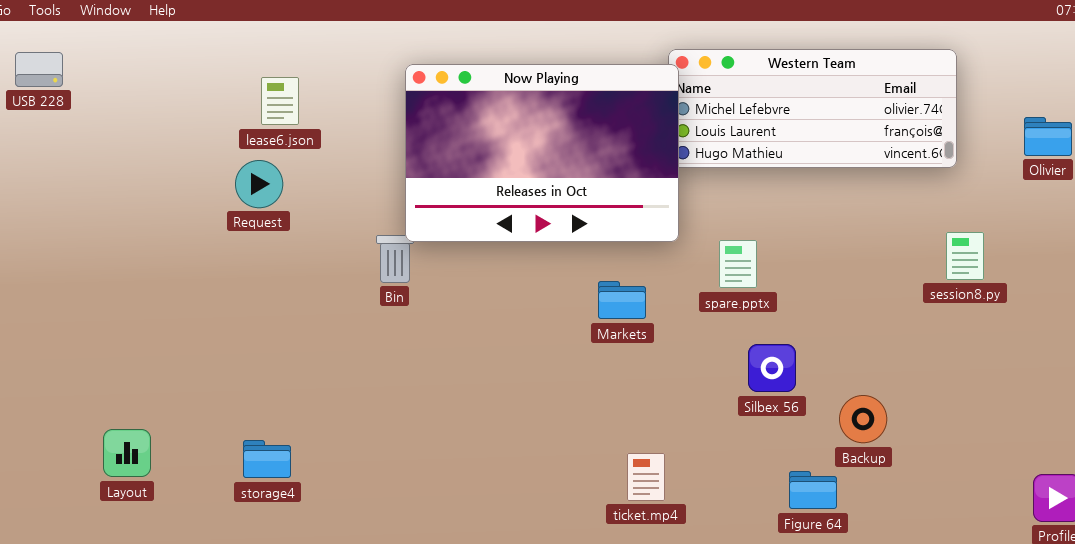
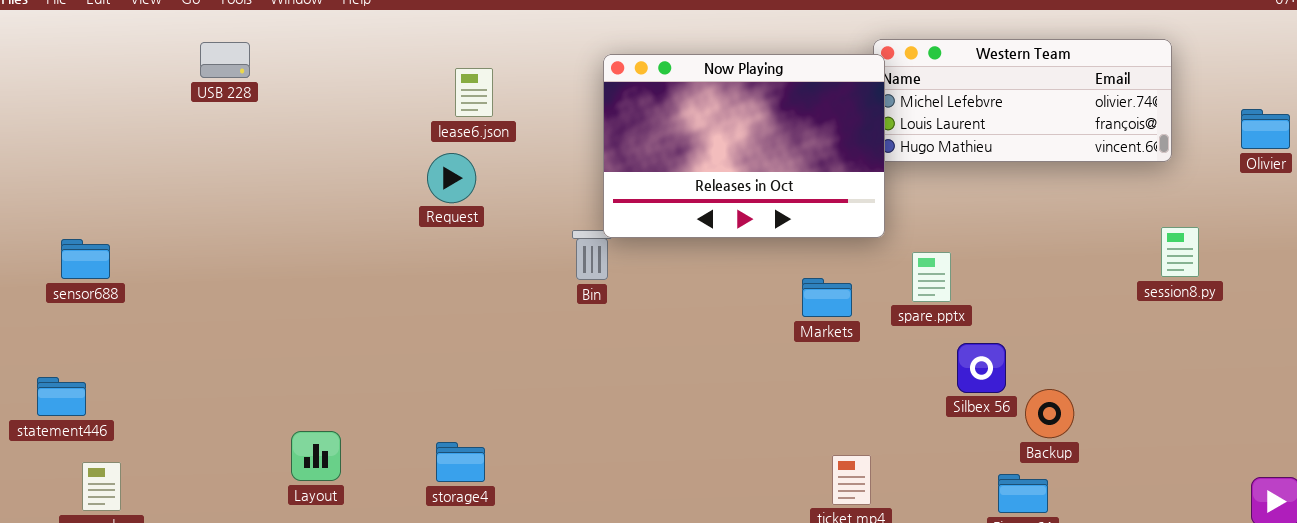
spare.pptx: [719,240,757,288] -> [912,252,951,302], moved
Backup: [839,395,887,443] -> [1025,389,1074,438], moved

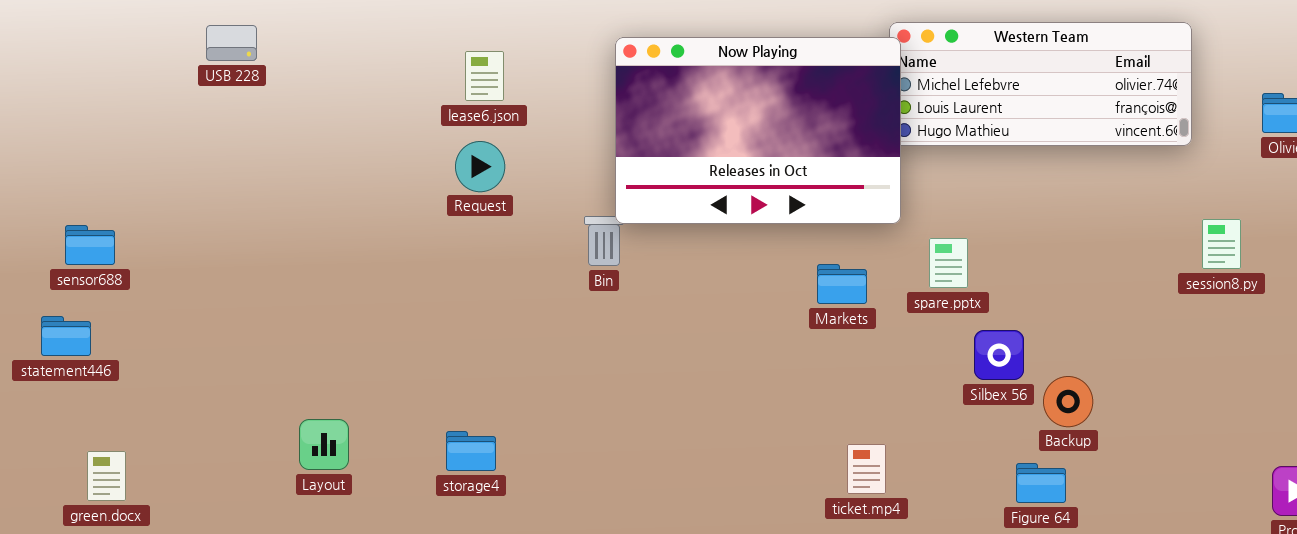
Request: [427,153,476,203] -> [455,141,505,192], moved
session8.py: [1161,227,1199,277] -> [1202,219,1241,269], moved
statement446: [37,377,86,416] -> [41,316,91,356], moved

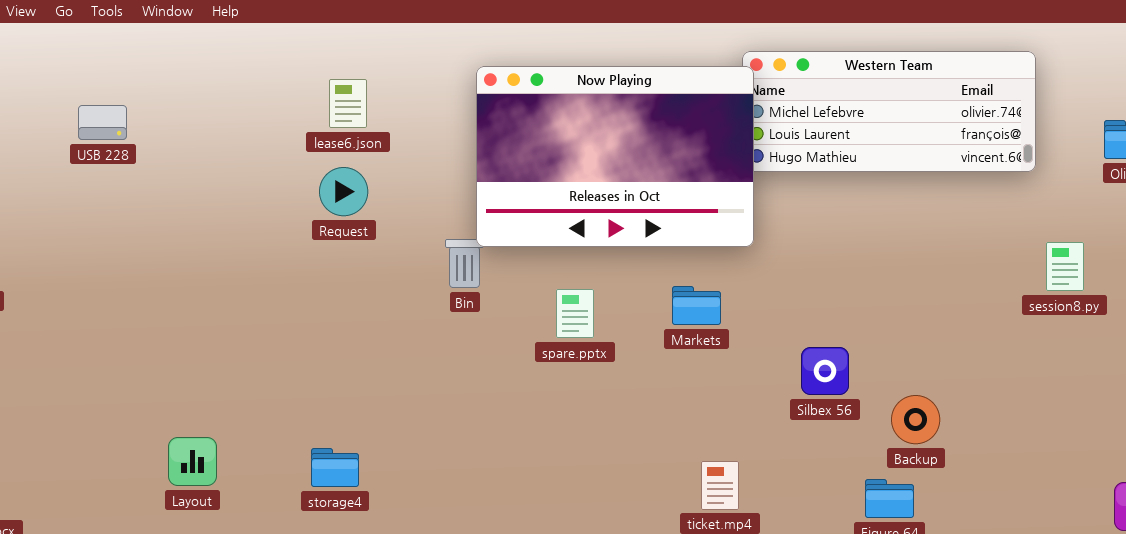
USB 228: [206,25,257,61] -> [78,105,127,140], moved
spare.pptx: [929,238,968,288] -> [556,289,594,338], moved
Silbex 56: [974,330,1024,380] -> [801,347,849,395], moved

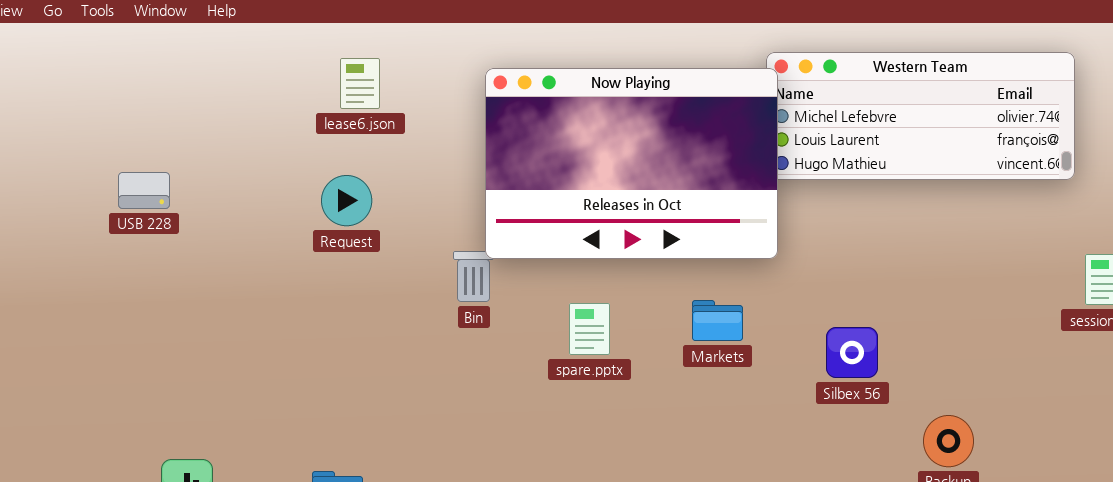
lease6.json: [329,79,367,128] -> [340,58,380,109], moved
USB 228: [78,105,127,140] -> [118,172,170,209], moved
Silbex 56: [801,347,849,395] -> [826,327,878,378], moved

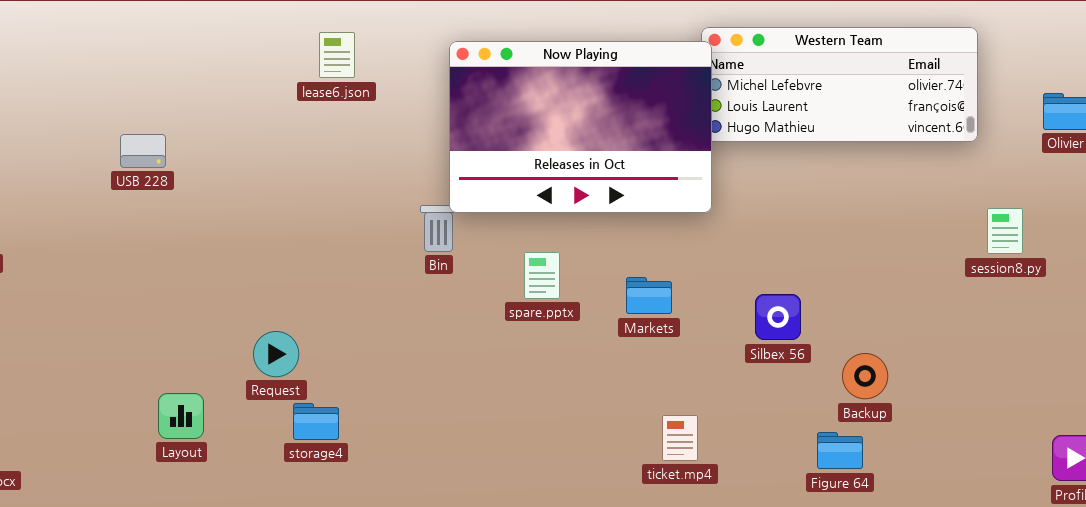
Request: [321,175,372,226] -> [253,331,299,377], moved
Markets: [692,300,743,341] -> [626,277,672,314], moved
Silbex 56: [826,327,878,378] -> [755,294,801,340], moved

